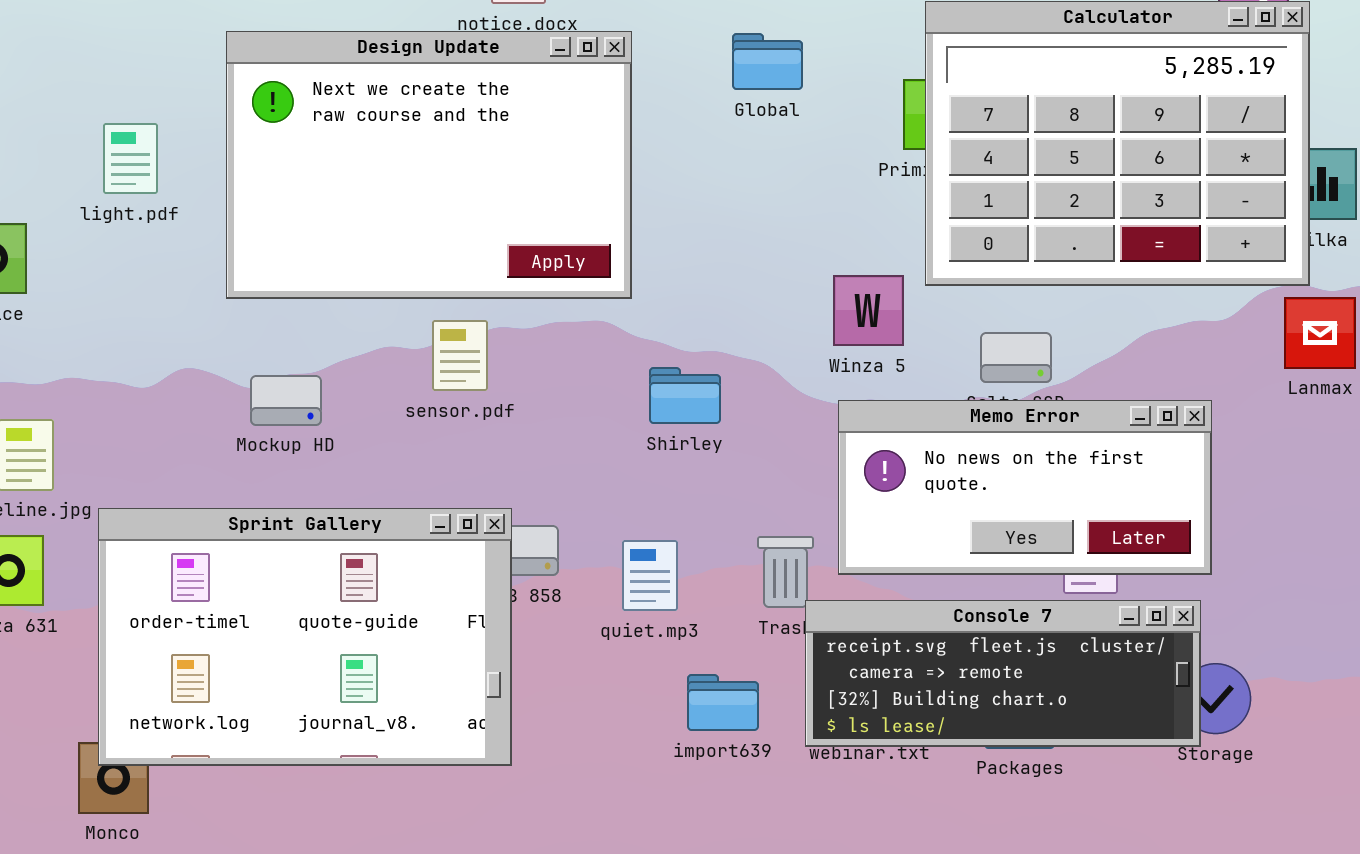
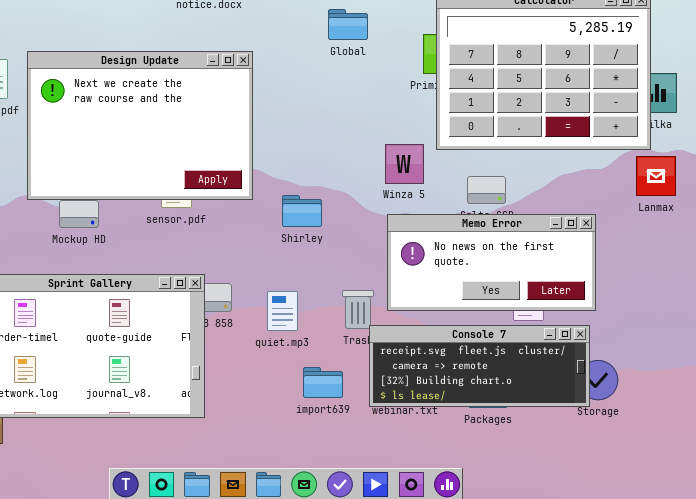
Design Update: [226,31,632,299] -> [27,51,253,200], moved

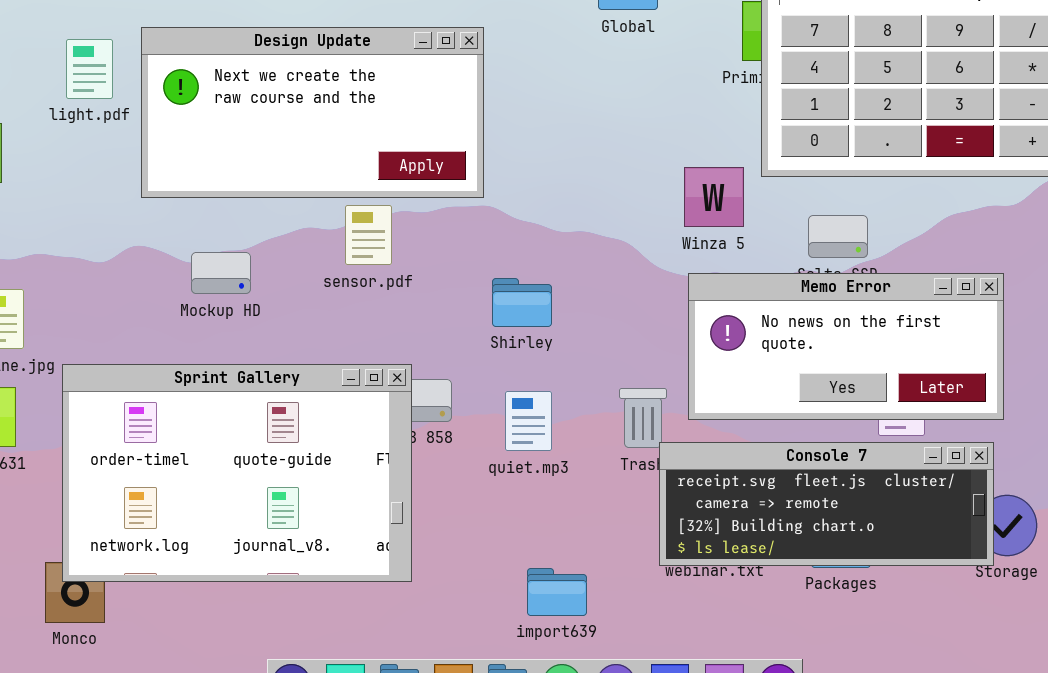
Design Update: [27,51,253,200] -> [141,27,484,198], resized
Shirley: [282,195,322,227] -> [492,278,552,327], moved
import639: [303,367,343,398] -> [527,568,587,616], moved

